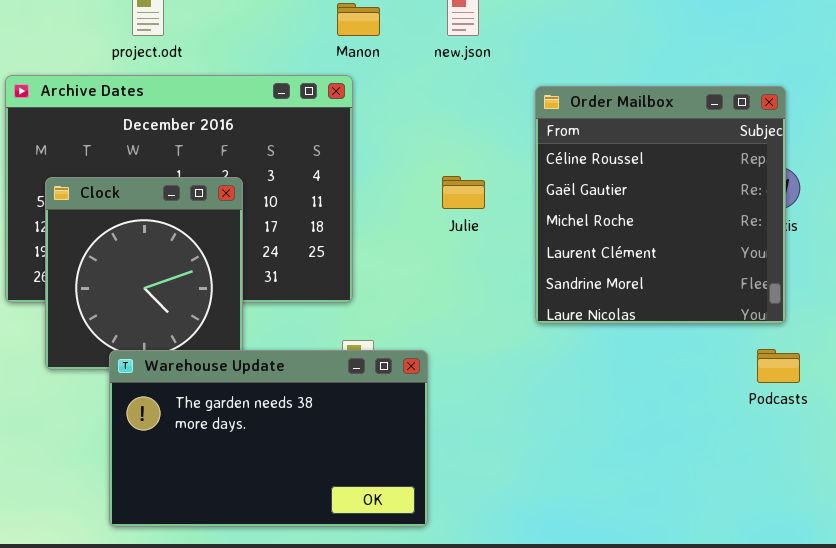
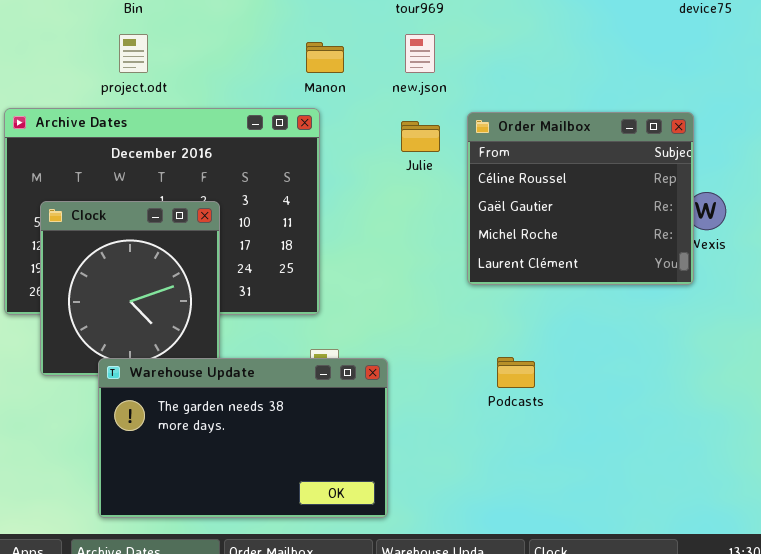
Order Mailbox: [535,86,786,324] -> [467,112,694,285], moved, resized
Julie: [442,176,485,209] -> [401,121,440,152], moved
Podcasts: [757,349,800,383] -> [497,357,535,388], moved

